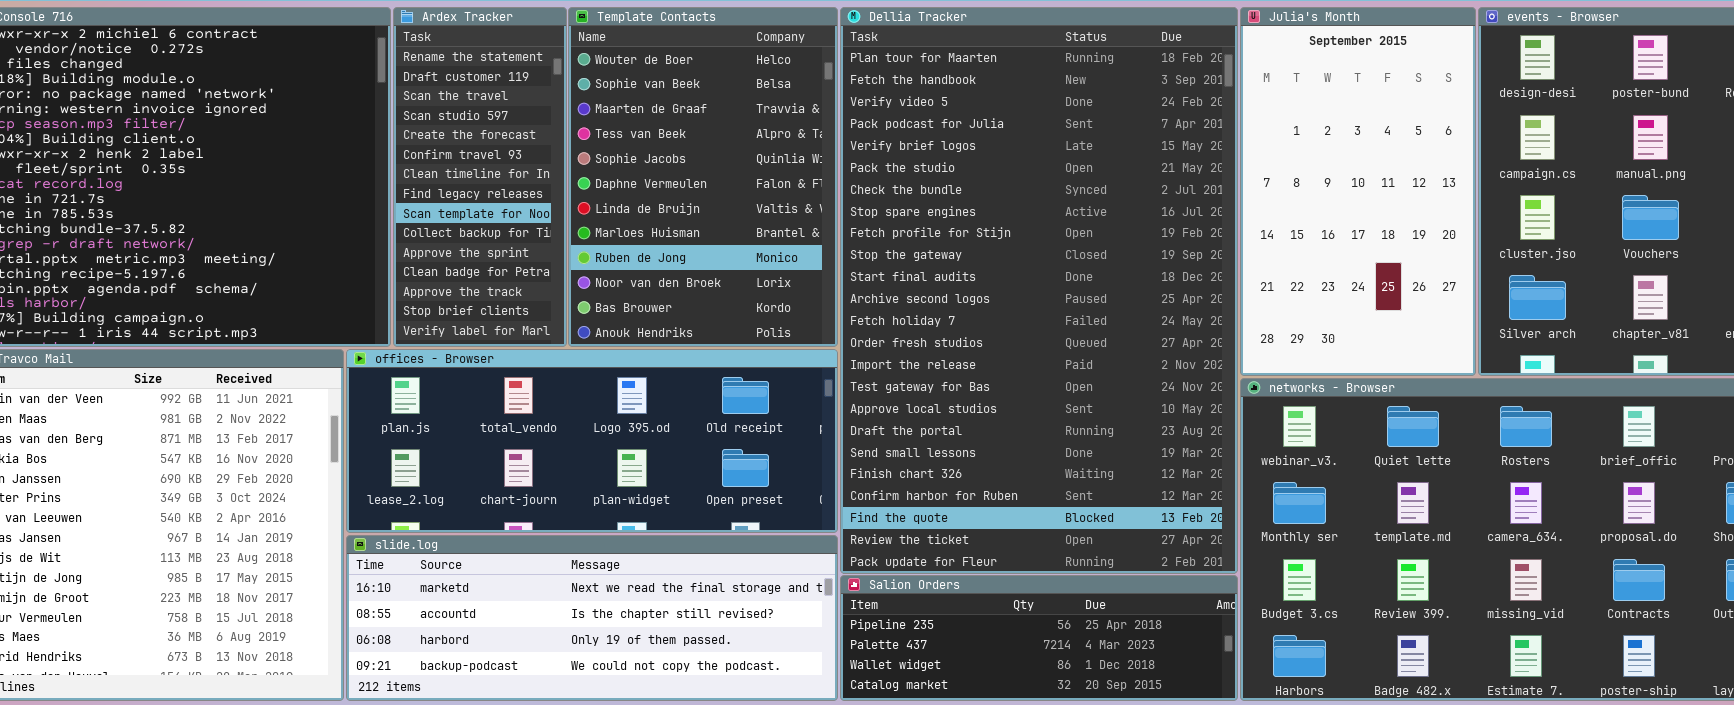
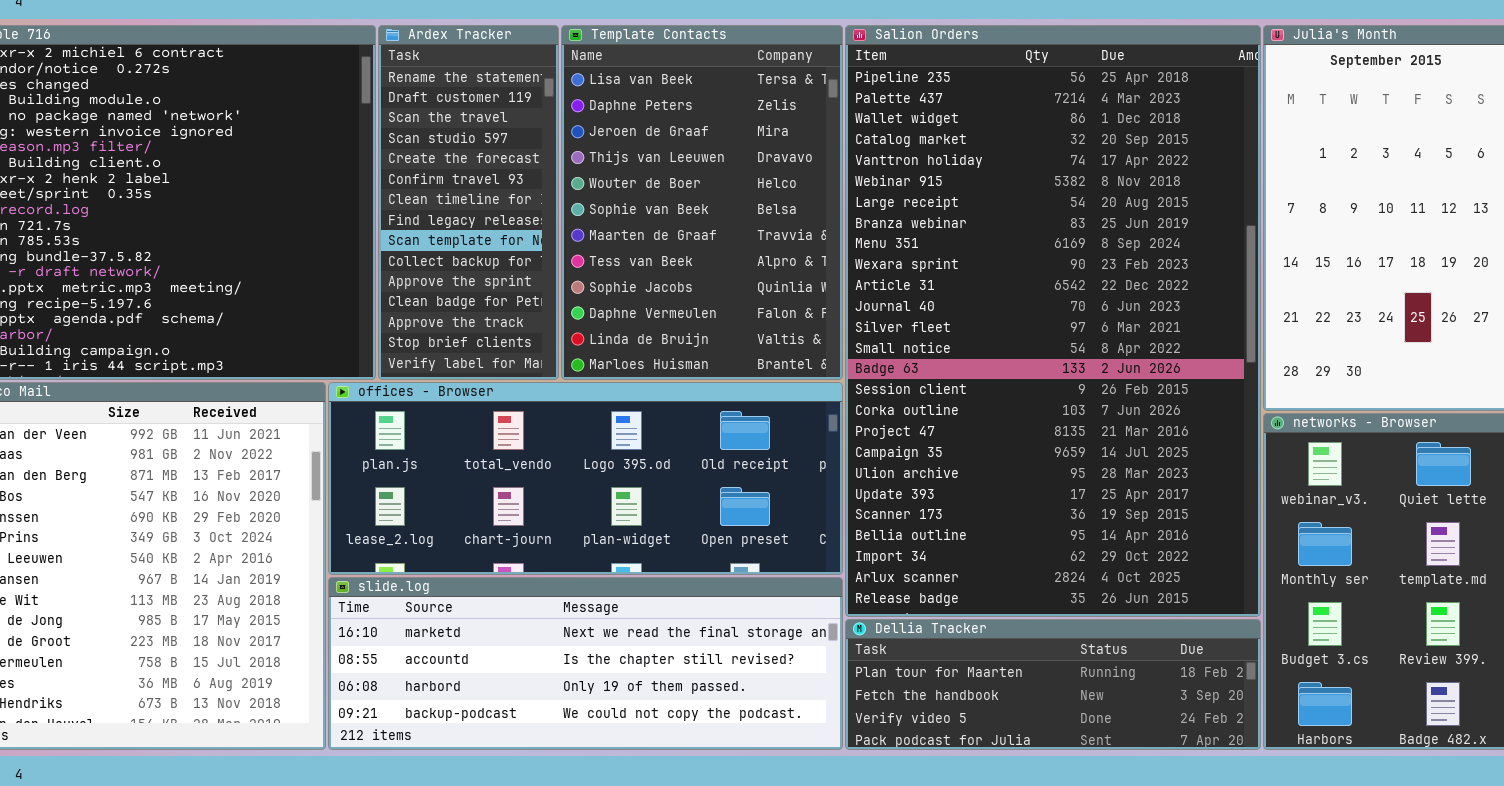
Template Contacts: [568,7,838,347] -> [561,25,843,380], scrolled up 4 rows
Dellia Tracker: [840,7,1238,574] -> [845,619,1261,750], moved, resized
Salion Orders: [840,575,1238,701] -> [845,25,1261,617], moved, resized

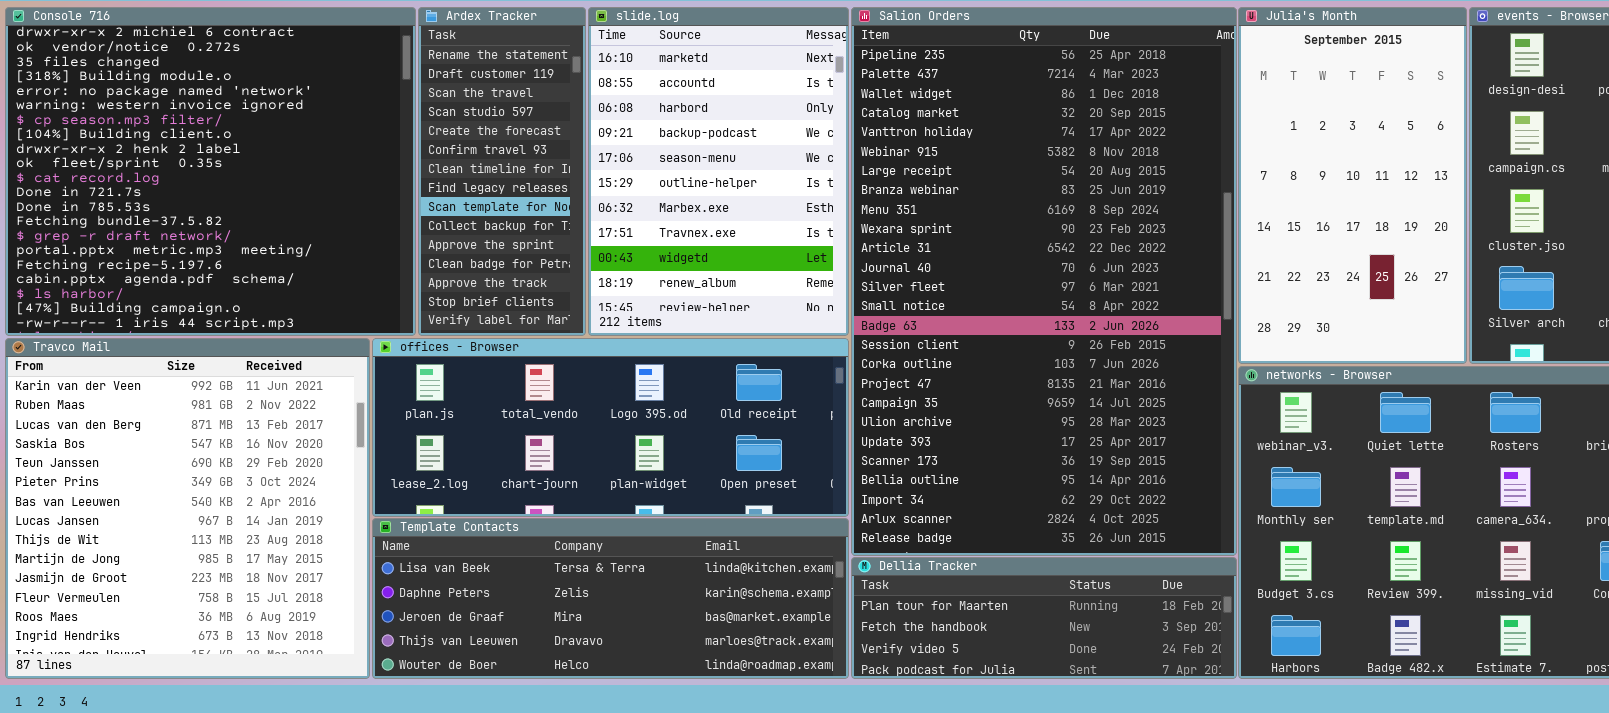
Template Contacts: [561,25,843,380] -> [372,518,849,679], moved, resized
slide.log: [328,577,843,750] -> [588,7,849,336], moved, resized

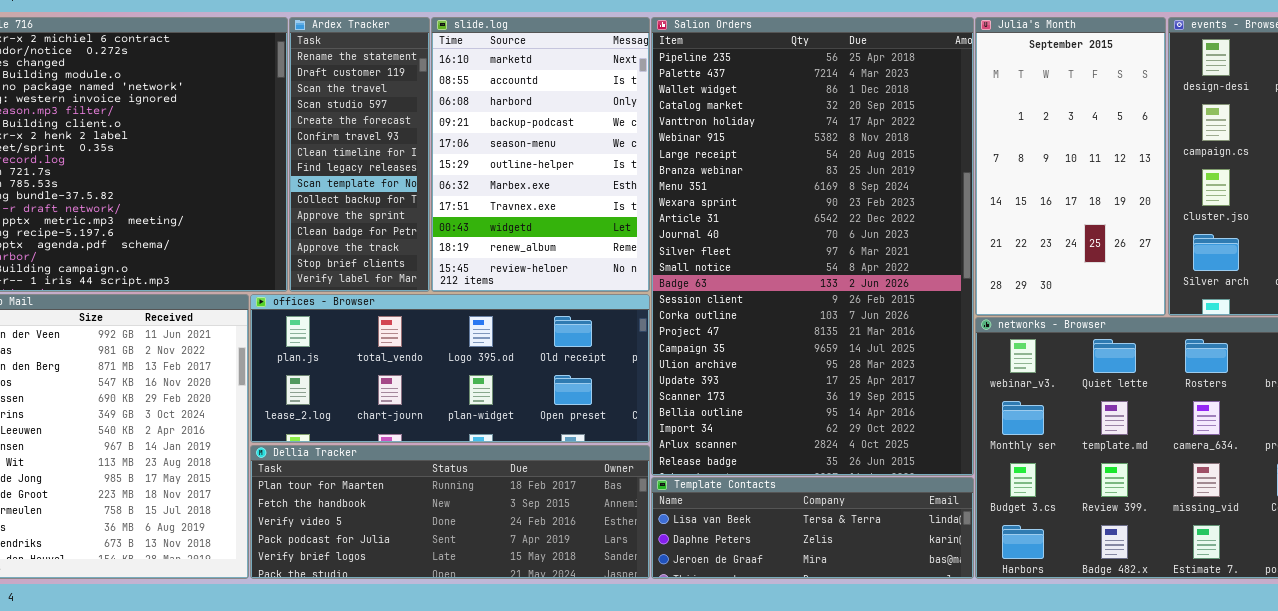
Template Contacts: [372,518,849,679] -> [651,477,974,579], moved, resized
Dellia Tracker: [851,557,1237,679] -> [250,445,650,579], moved, resized

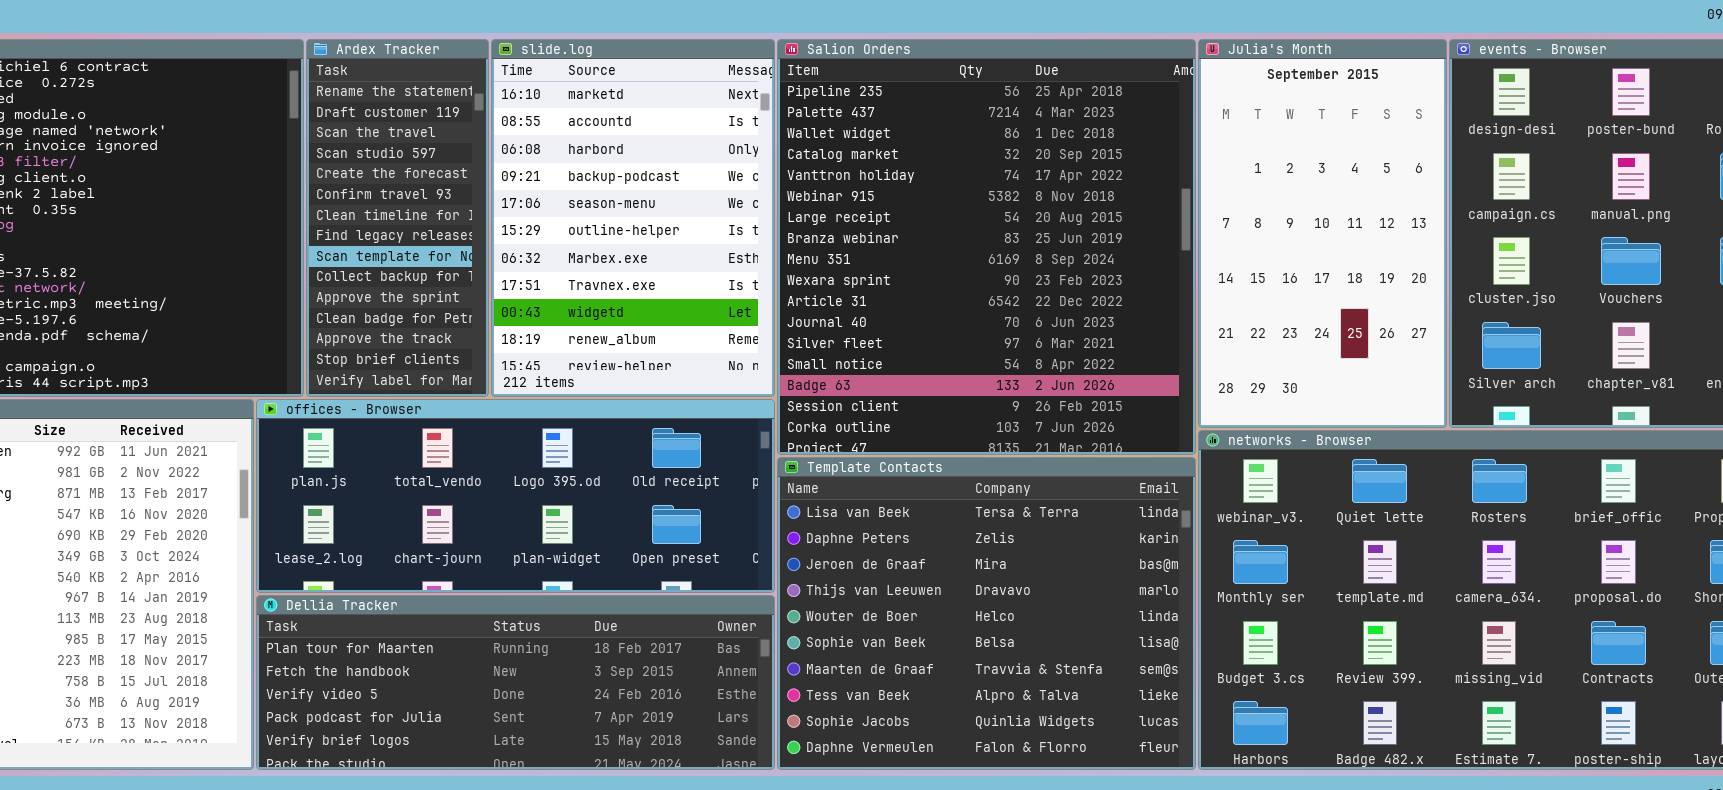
Salion Orders: [651,17,974,476] -> [777,39,1196,455], resized
Template Contacts: [651,477,974,579] -> [777,457,1196,770], resized

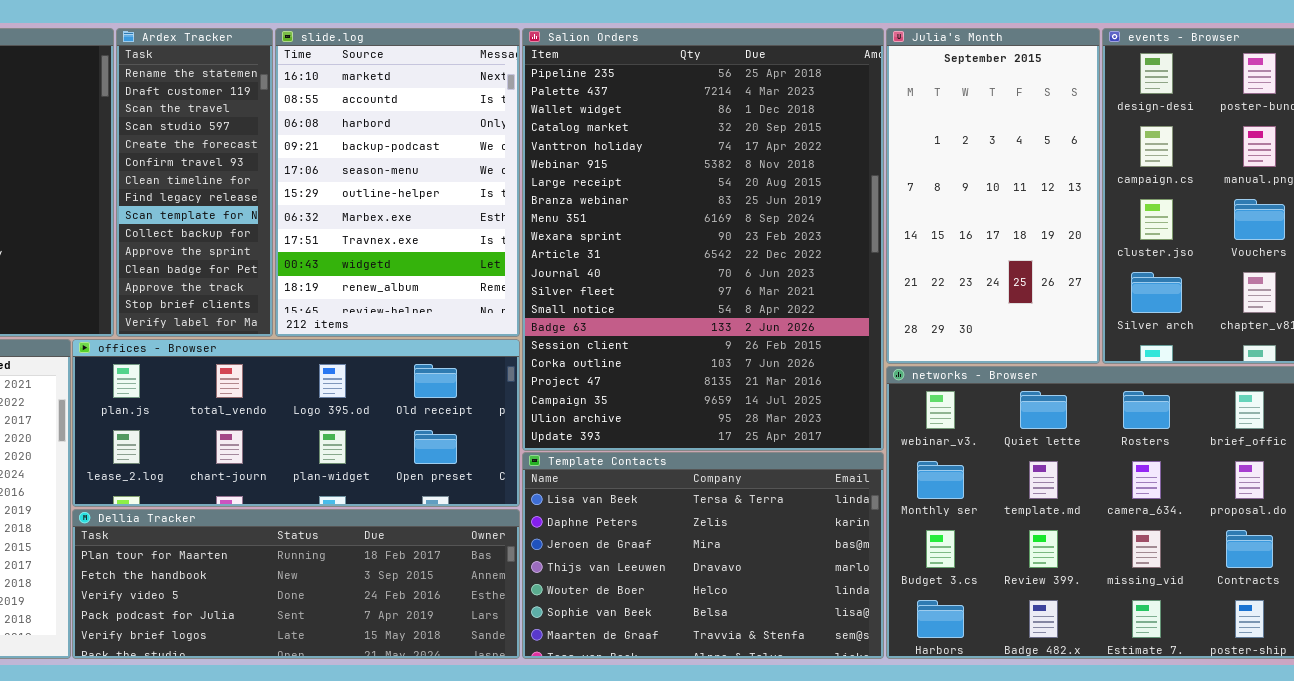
Salion Orders: [777,39,1196,455] -> [522,28,884,451], resized
Template Contacts: [777,457,1196,770] -> [522,452,884,659], resized

